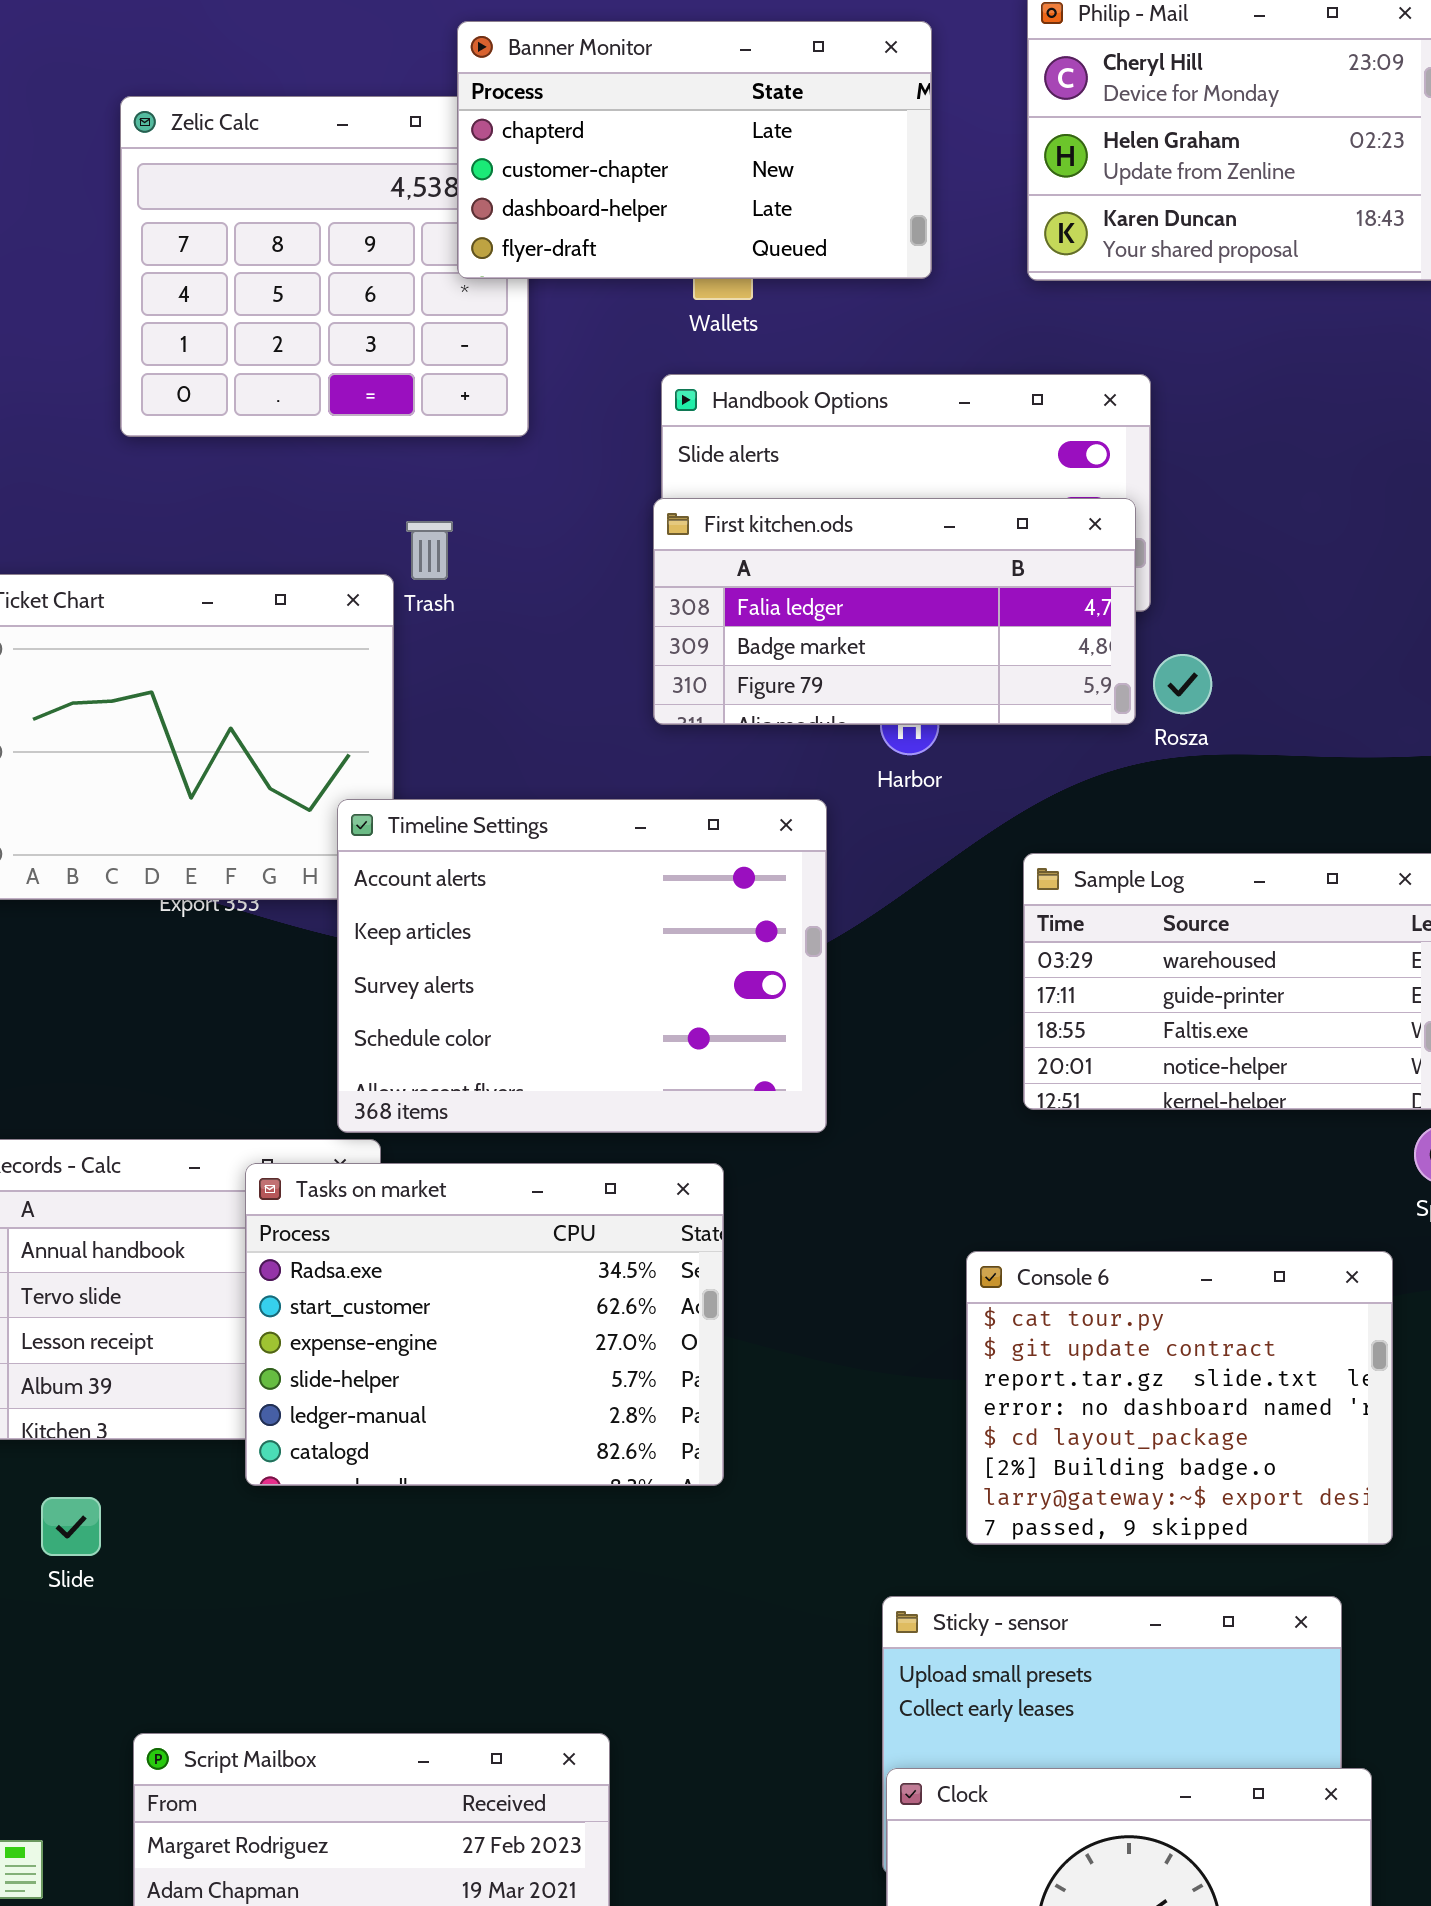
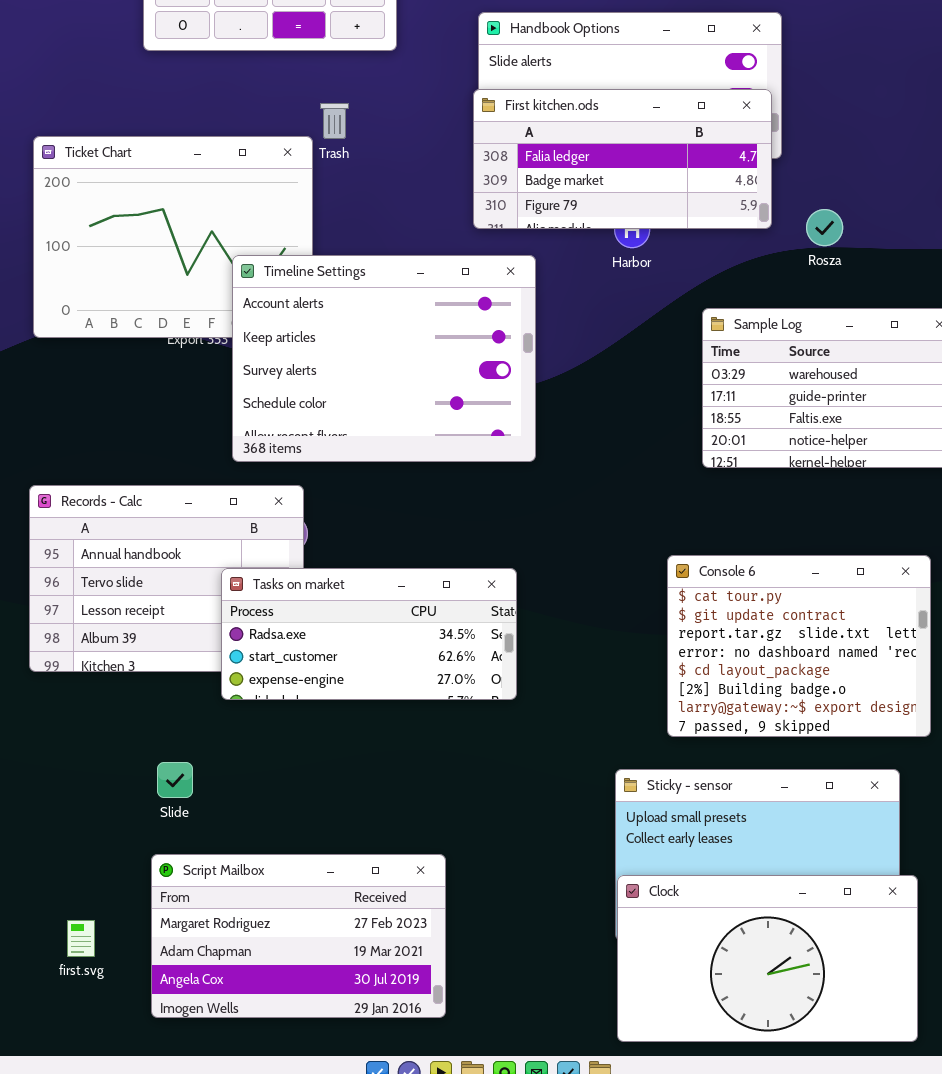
Rosza: [1153,654,1212,714] -> [806,209,843,246], moved
Timeline Settings: [337,799,827,1133] -> [232,255,536,462], moved
Tasks on market: [245,1163,724,1486] -> [221,568,517,700], resized
Slide: [41,1497,101,1556] -> [157,762,193,798], moved

